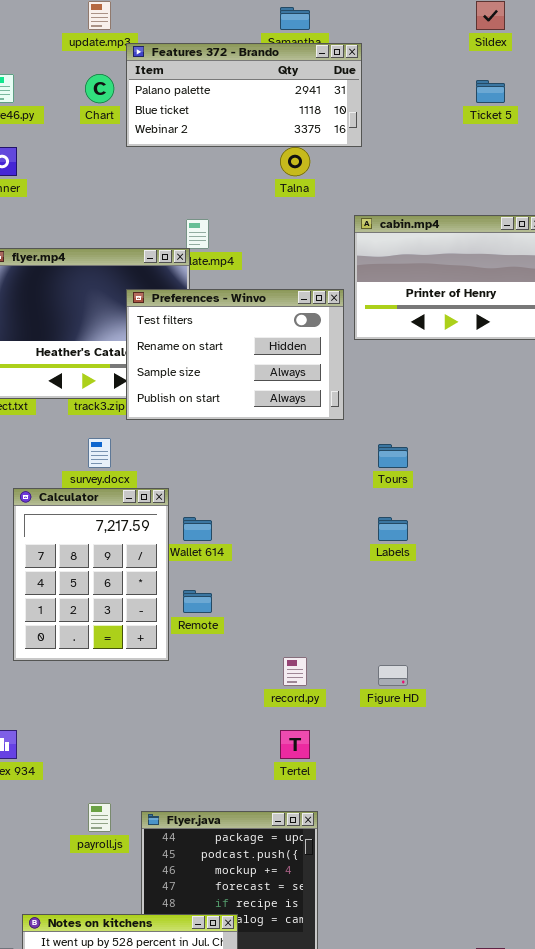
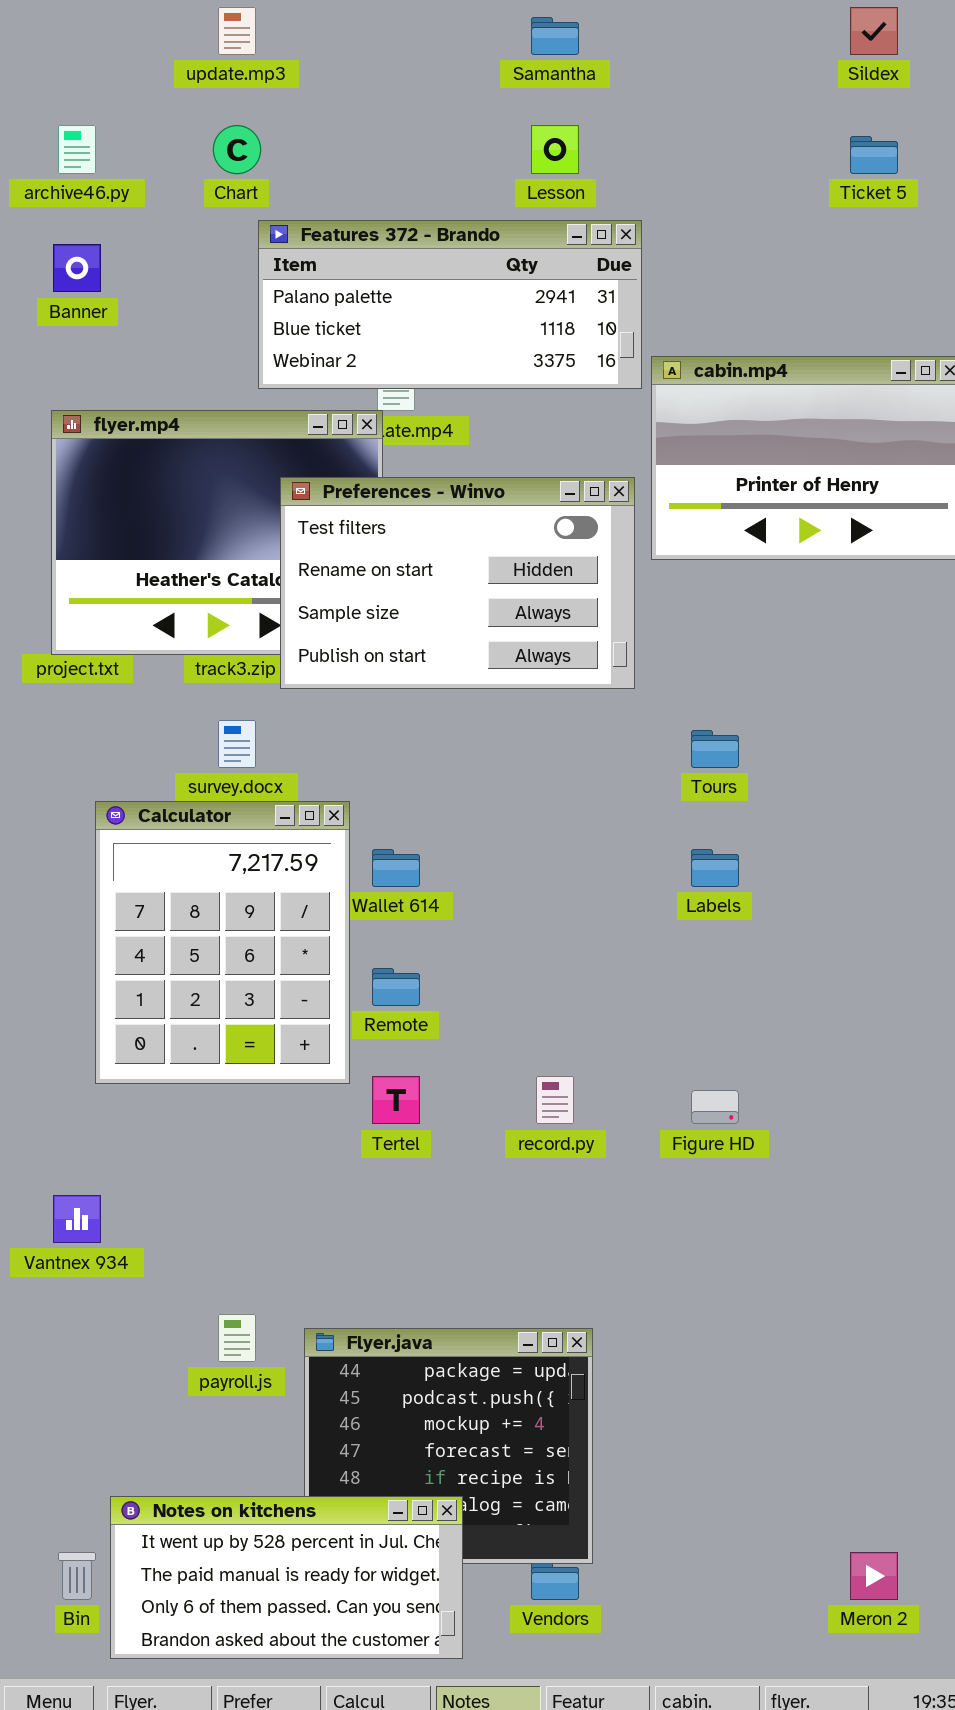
Features 372 - Brando: [126,43,362,147] -> [258,220,642,389], moved
Tertel: [280,730,310,759] -> [372,1076,420,1124], moved

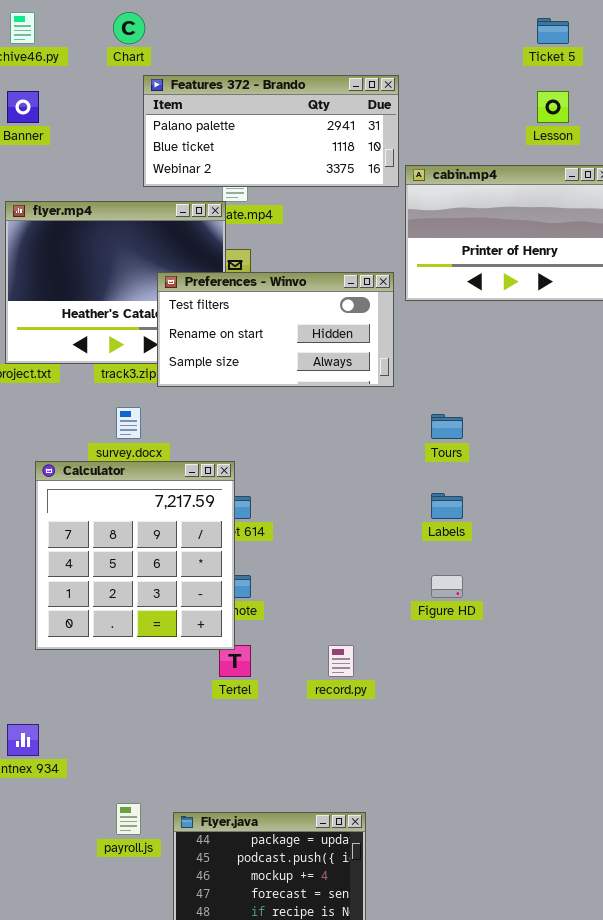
Lesson: [531,125,579,174] -> [537,91,569,123], moved
Preferences - Winvo: [280,477,635,689] -> [157,272,394,387], resized
Calculator: [95,801,350,1084] -> [35,461,235,650], resized
Figure HD: [691,1090,739,1124] -> [431,575,463,598], moved

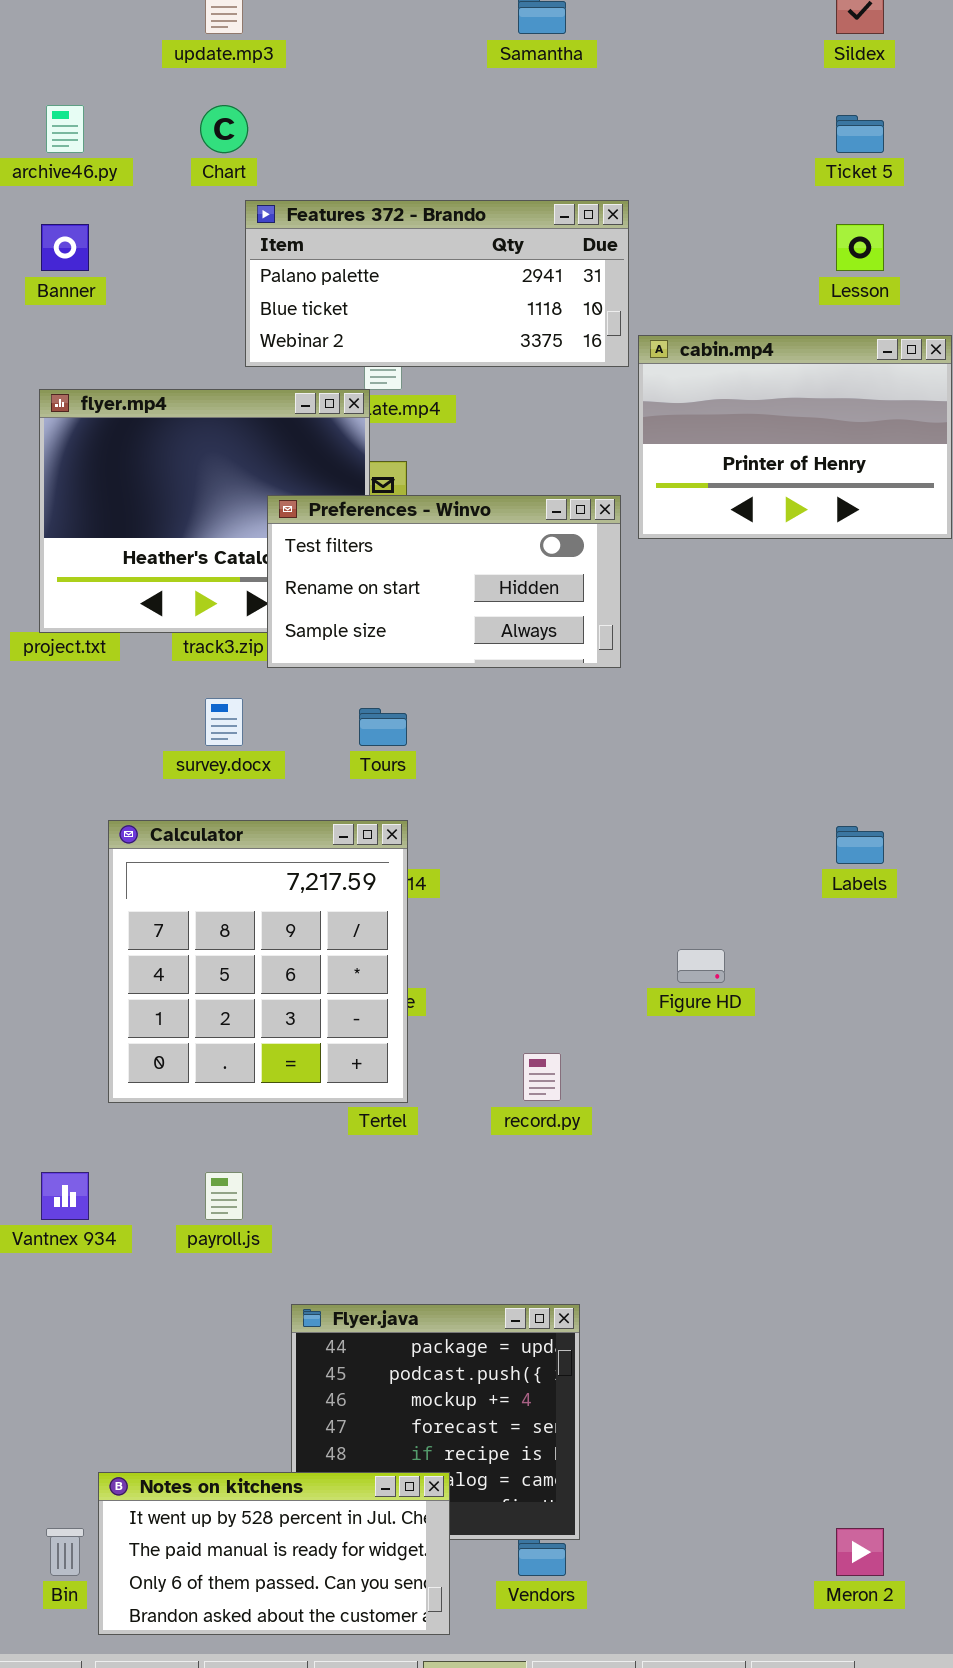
Tours: [431,414,463,439] -> [359,708,407,746], moved
Calculator: [35,461,235,650] -> [108,820,408,1103], moved
Labels: [431,493,463,519] -> [836,826,884,864], moved
payroll.js: [116,803,141,835] -> [205,1172,243,1220], moved

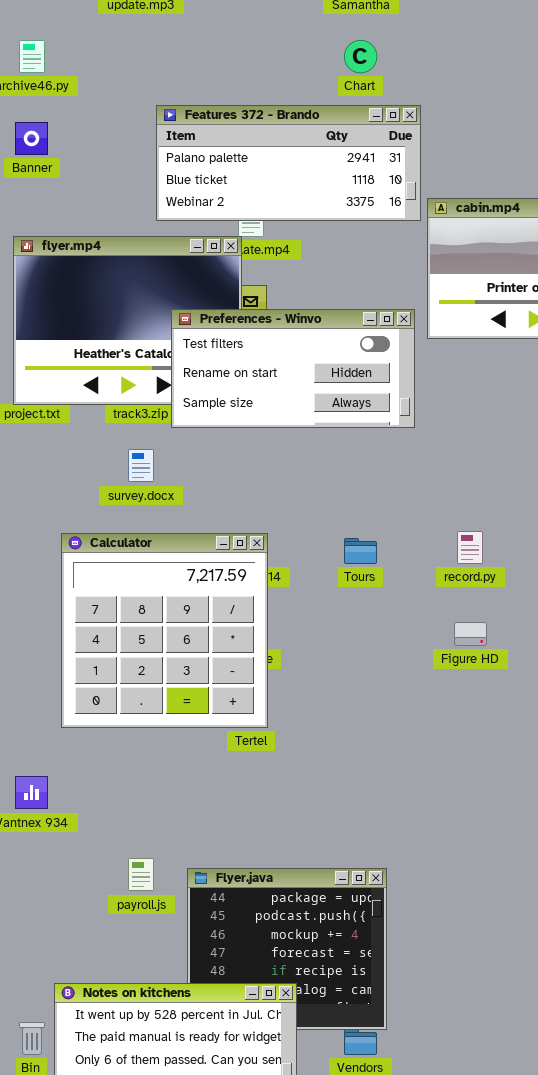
Chart: [200,105,248,153] -> [344,40,377,73], moved
Tours: [359,708,407,746] -> [344,538,377,564], moved
record.py: [523,1053,561,1101] -> [457,531,483,564], moved
payroll.js: [205,1172,243,1220] -> [128,858,154,891], moved

